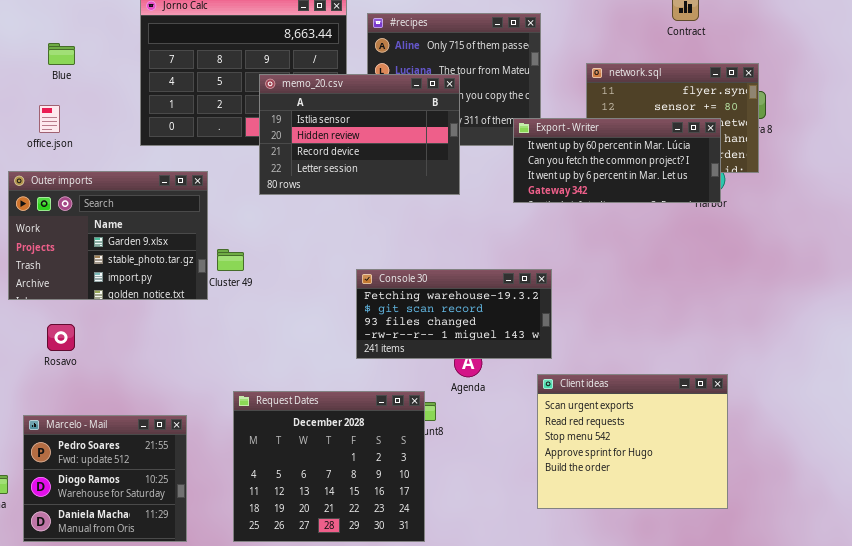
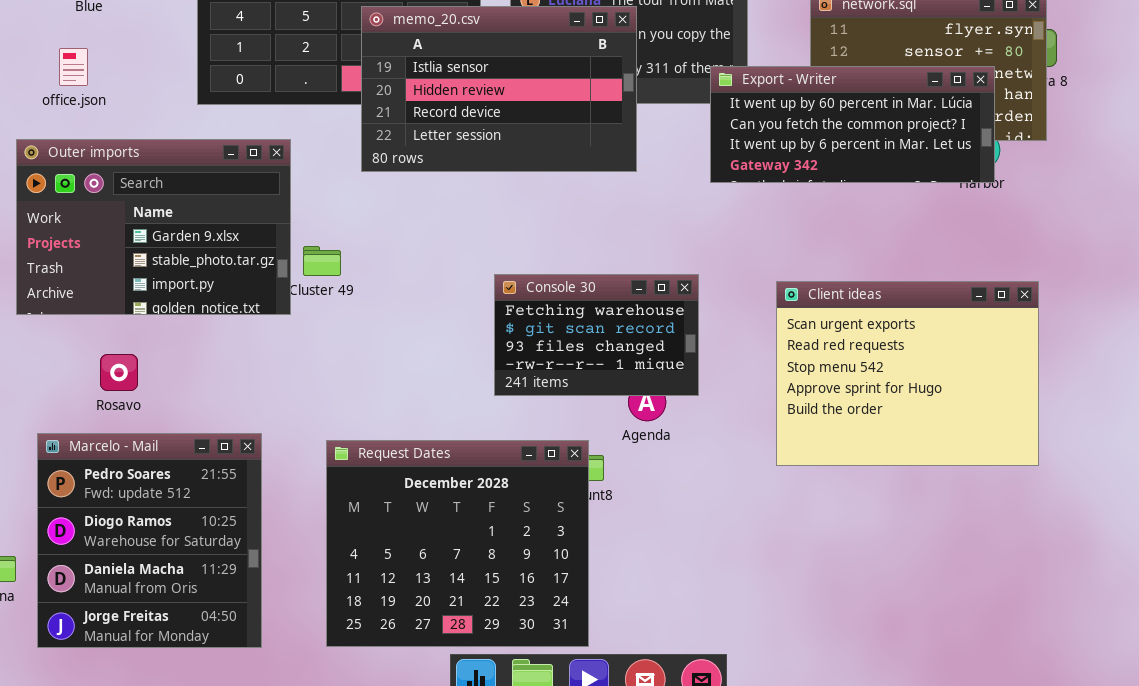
Console 30: [356,269,552,359] -> [494,274,699,396], resized
Rosavo: [47,324,75,351] -> [100,354,138,391], moved
Client ideas: [537,374,728,509] -> [776,281,1039,466], moved
Marcelo - Mail: [23,415,187,542] -> [37,433,262,648], resized

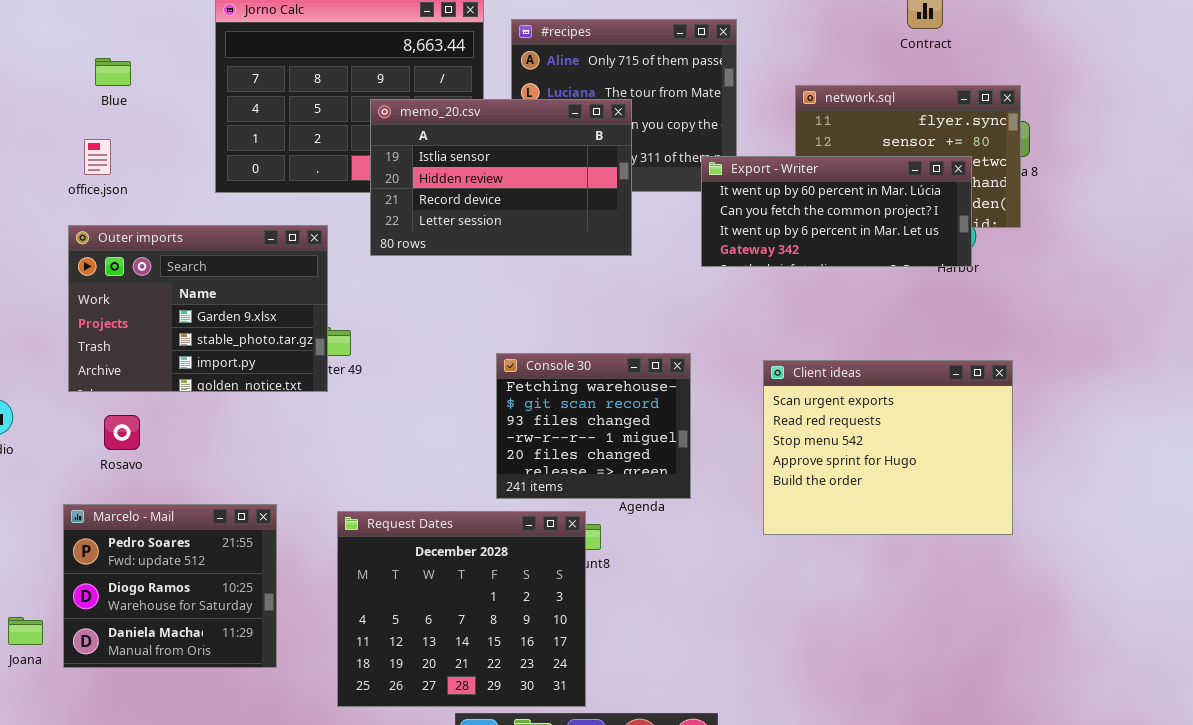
Outer imports: [16,139,291,315] -> [68,225,328,392], moved
Console 30: [494,274,699,396] -> [496,353,691,499], resized
Rosavo: [100,354,138,391] -> [104,415,140,450], moved
Marcelo - Mail: [37,433,262,648] -> [63,504,277,668], resized

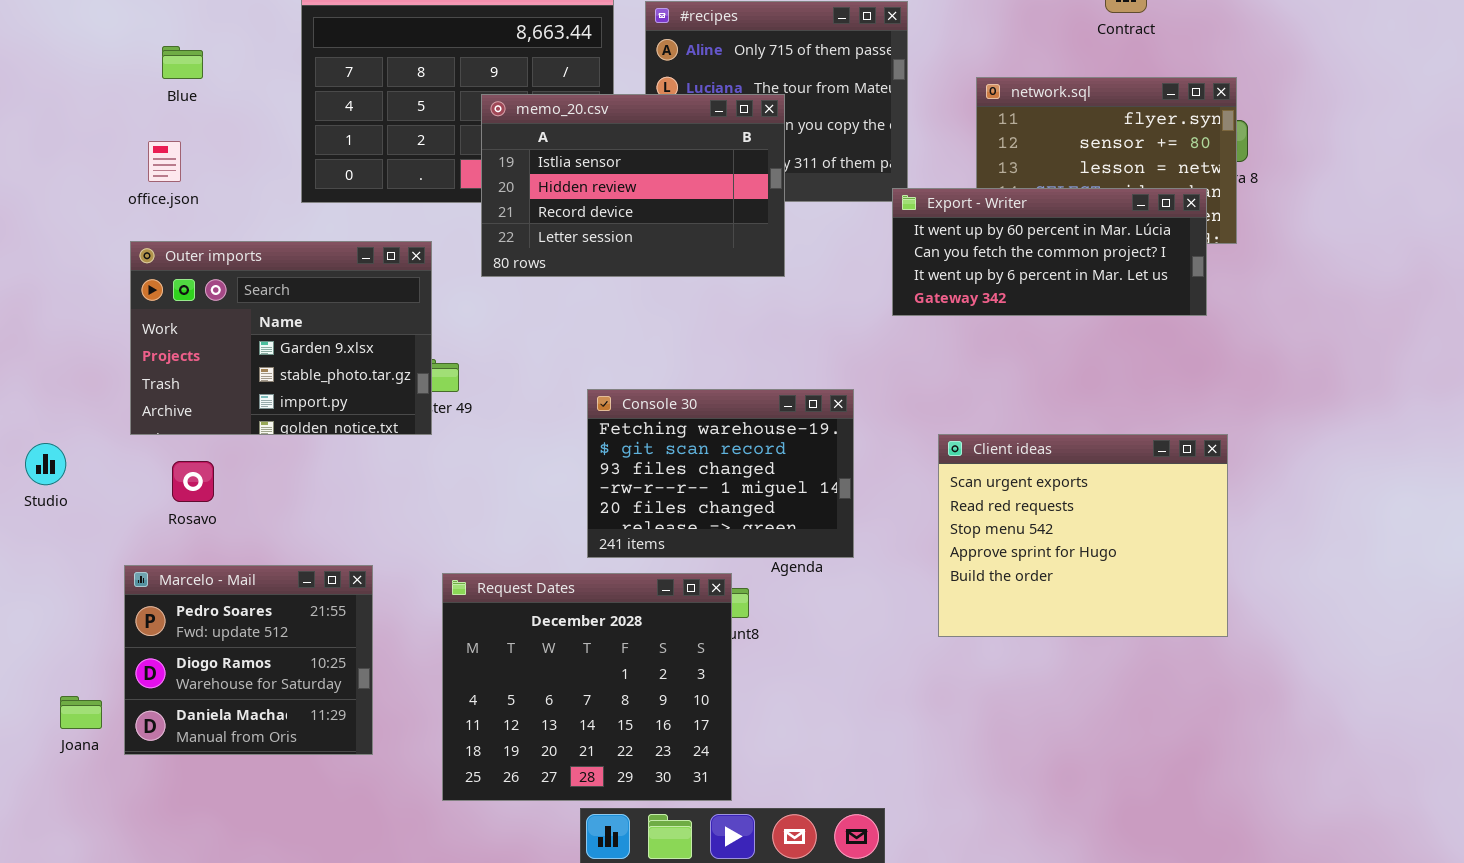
Export - Writer: [701,156,972,267] -> [892,188,1207,316], moved
Console 30: [496,353,691,499] -> [587,389,854,558], resized
Client ideas: [763,360,1013,535] -> [938,434,1228,637], moved

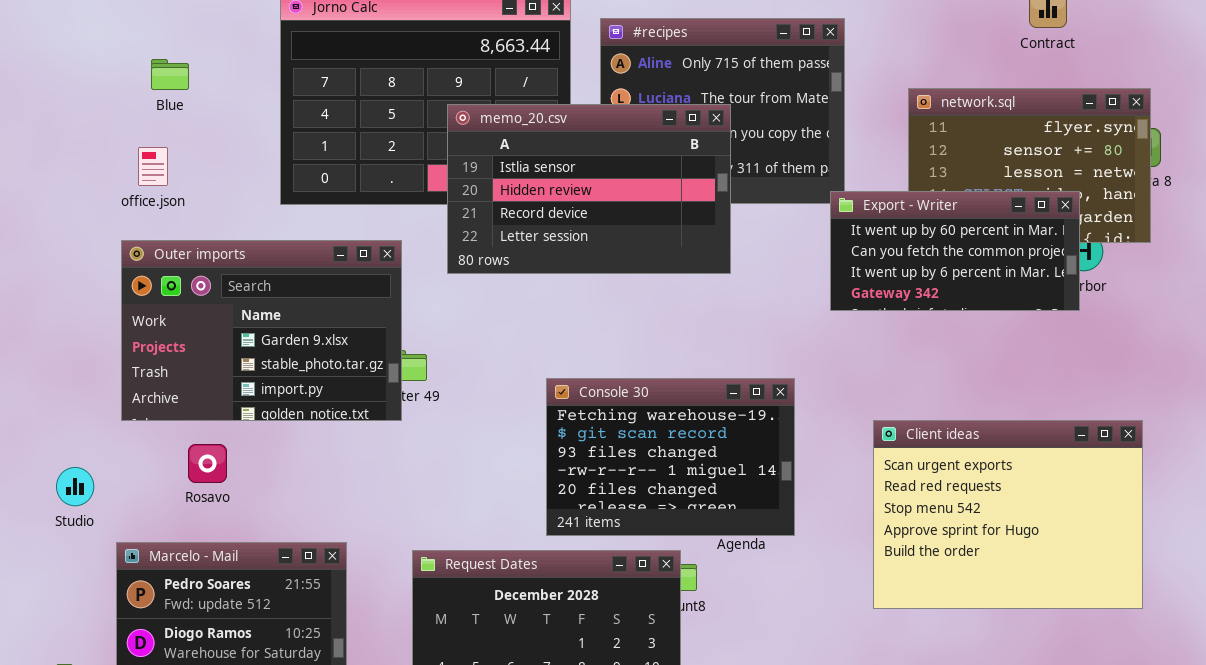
Export - Writer: [892,188,1207,316] -> [830,191,1080,311], resized
Studio: [25,443,66,485] -> [56,467,94,506], moved
Rosavo: [172,461,214,502] -> [188,444,227,483], moved

